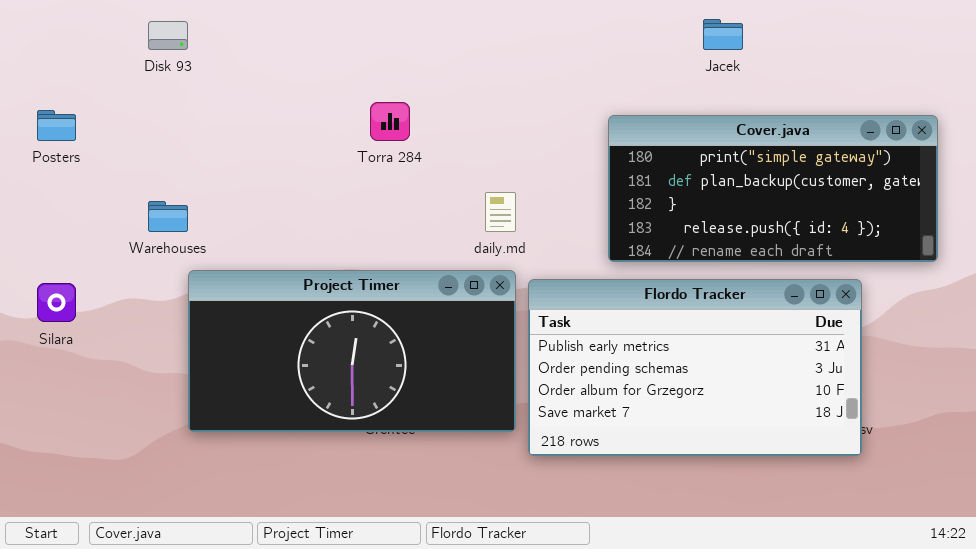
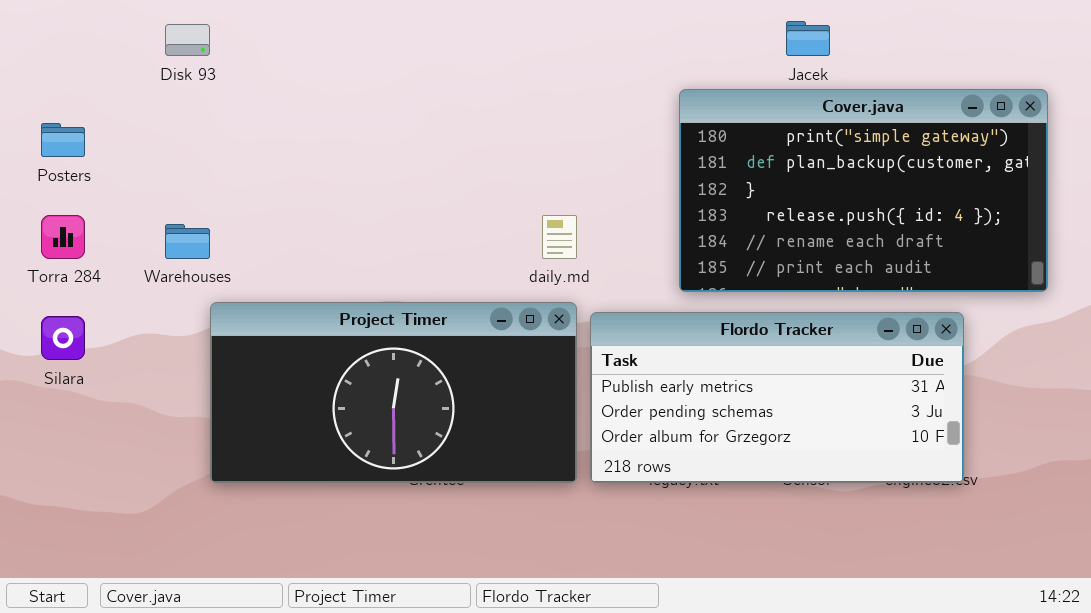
Torra 284: [370,102,410,141] -> [41,215,85,259], moved
Cover.java: [608,115,938,262] -> [679,89,1048,292], resized
Flordo Tracker: [528,279,862,456] -> [590,312,964,483], resized

